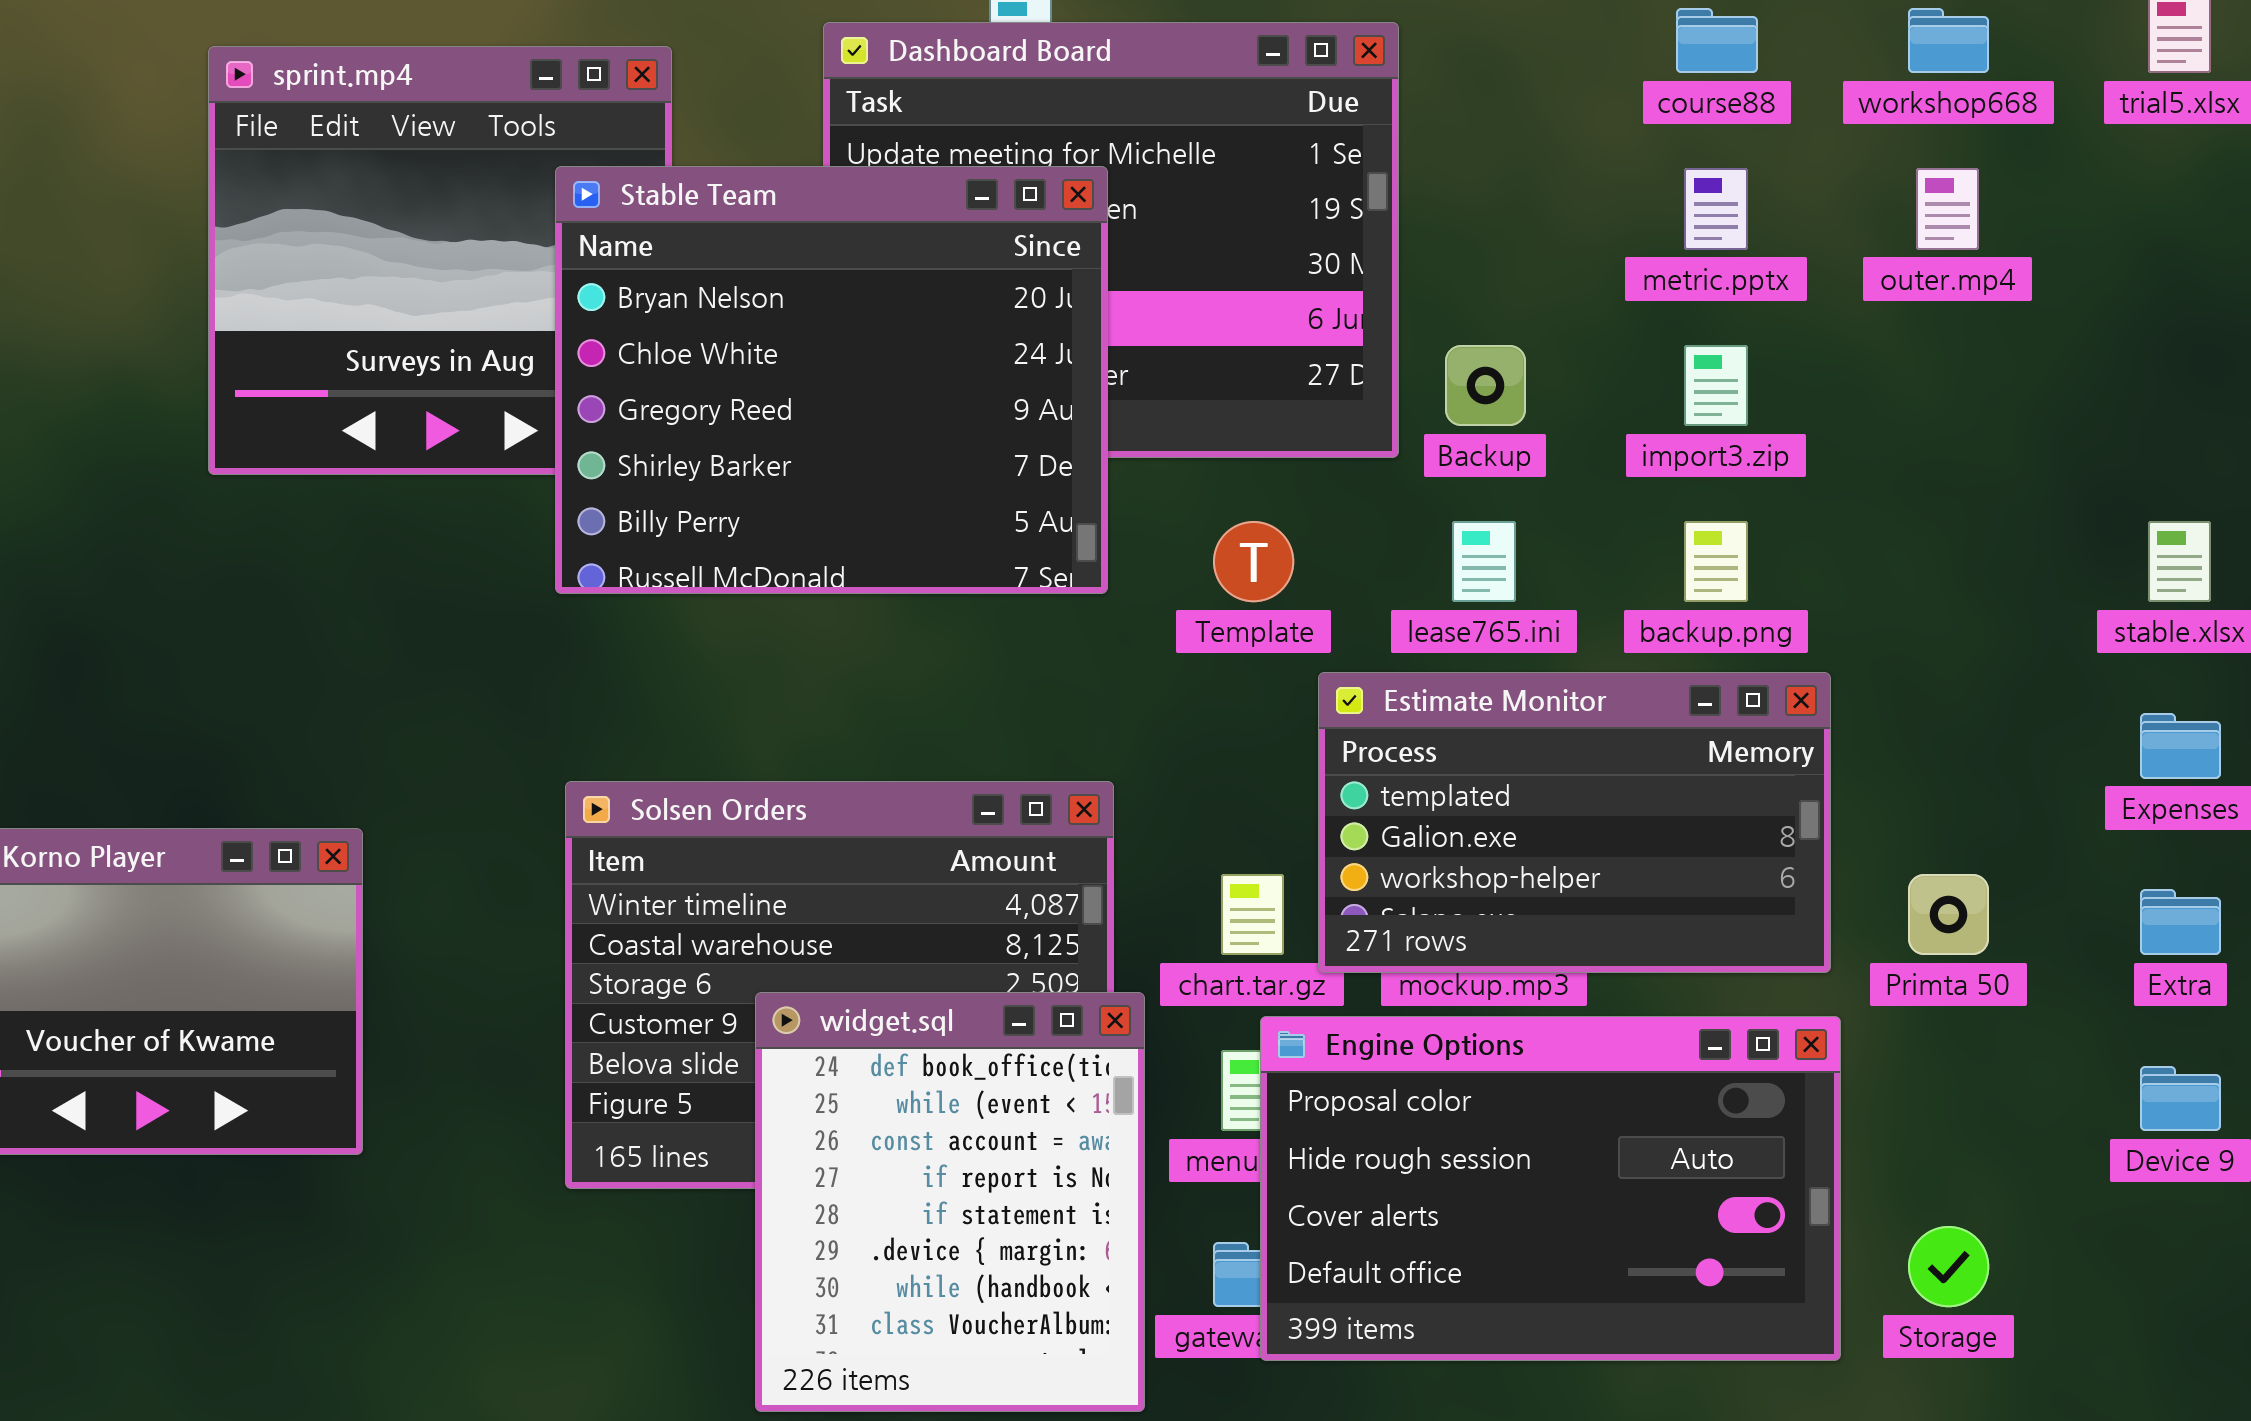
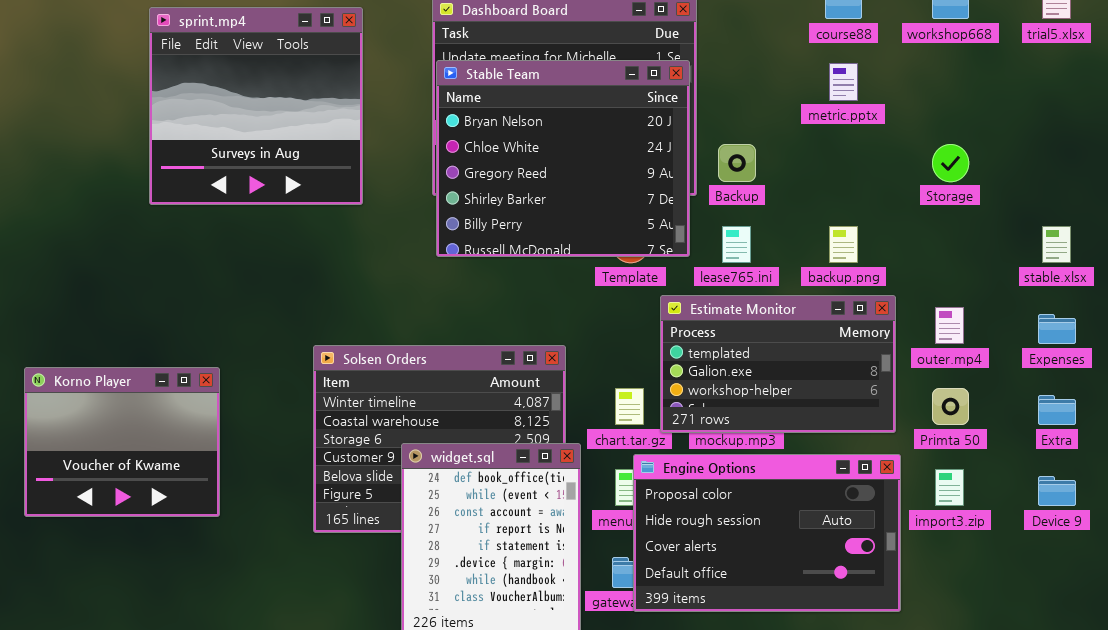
Stable Team: [555,166,1108,594] -> [436,60,690,257], moved
outer.mp4: [1916,168,1979,250] -> [935,307,964,344], moved
import3.zip: [1684,345,1748,426] -> [935,469,964,506], moved
Storage: [1908,1226,1989,1307] -> [932,144,969,182], moved

